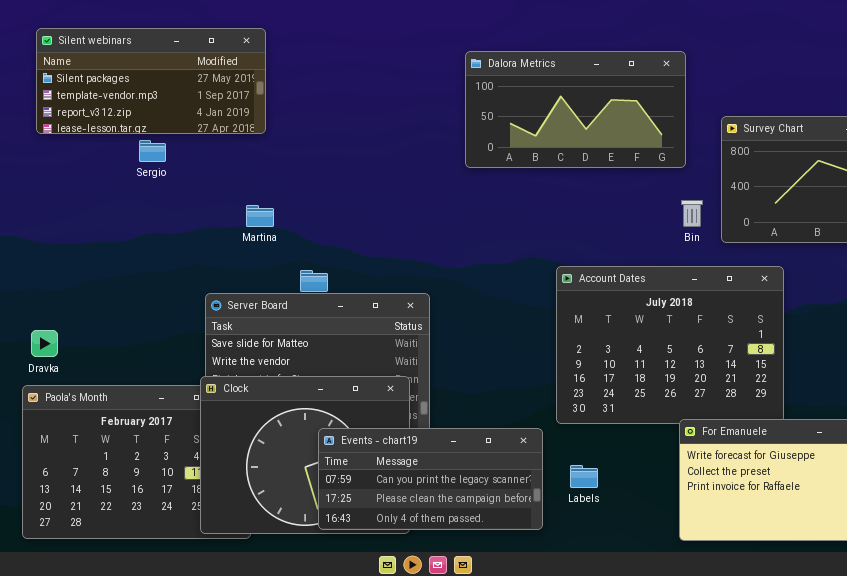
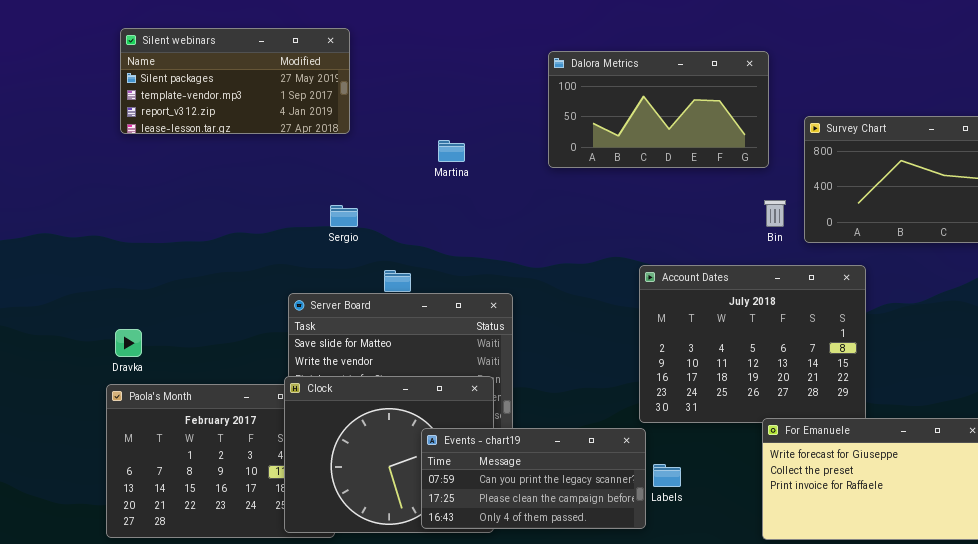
Sergio: [139,140,166,162] -> [330,205,358,227], moved
Martina: [246,205,274,227] -> [438,140,465,162], moved
Events - chart19: [318,428,543,530] -> [421,428,646,529], moved

